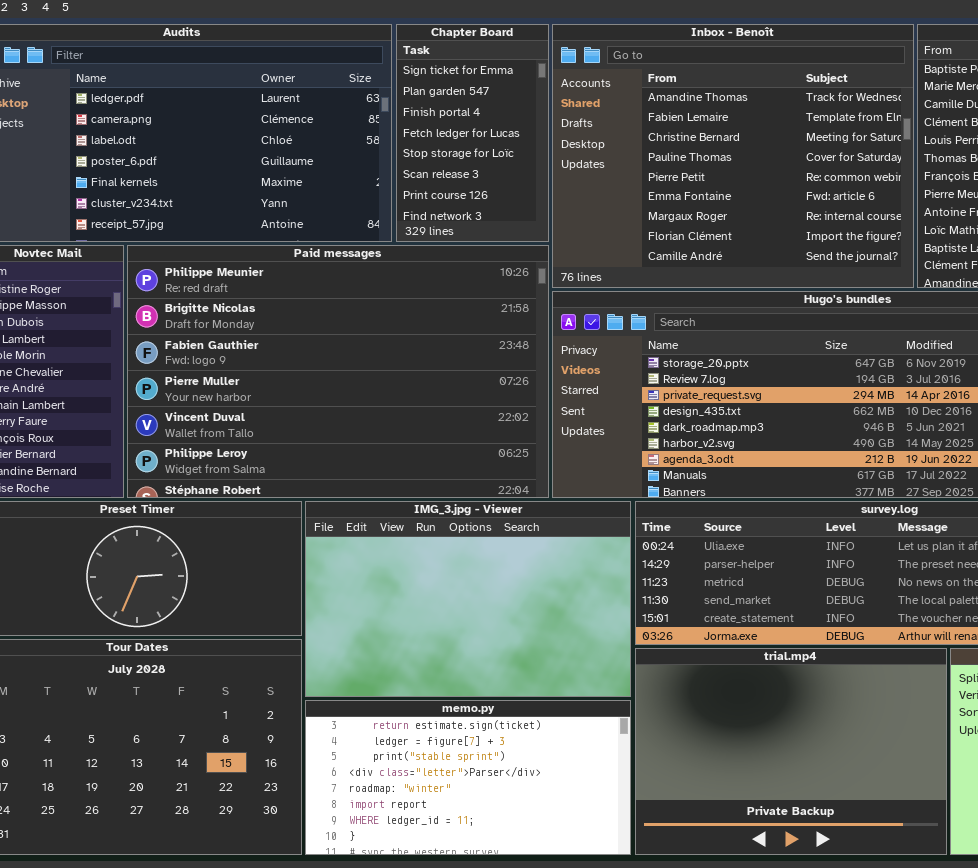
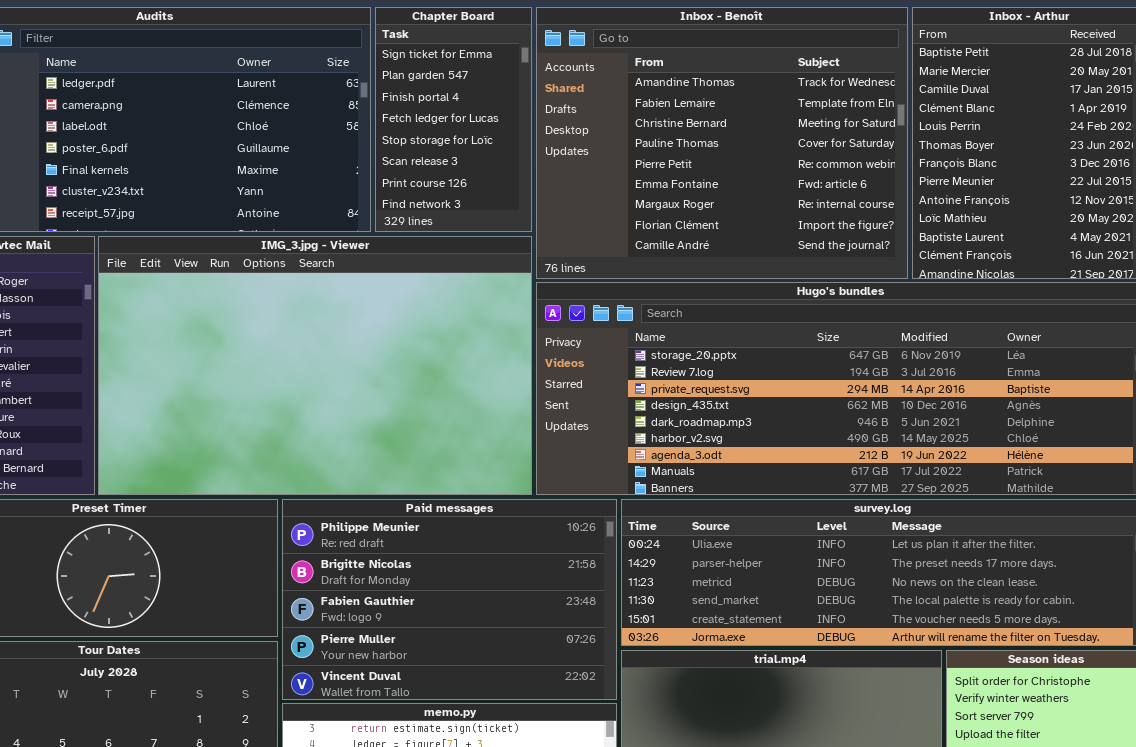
Paid messages: [127,245,549,498] -> [282,499,617,700], moved, resized
IMG_3.jpg - Viewer: [305,501,631,697] -> [98,236,532,495], moved, resized

